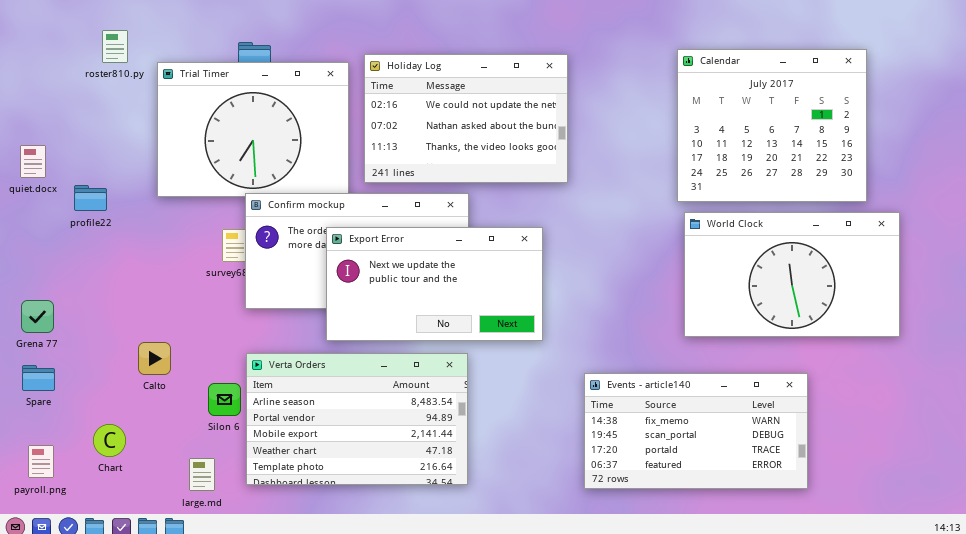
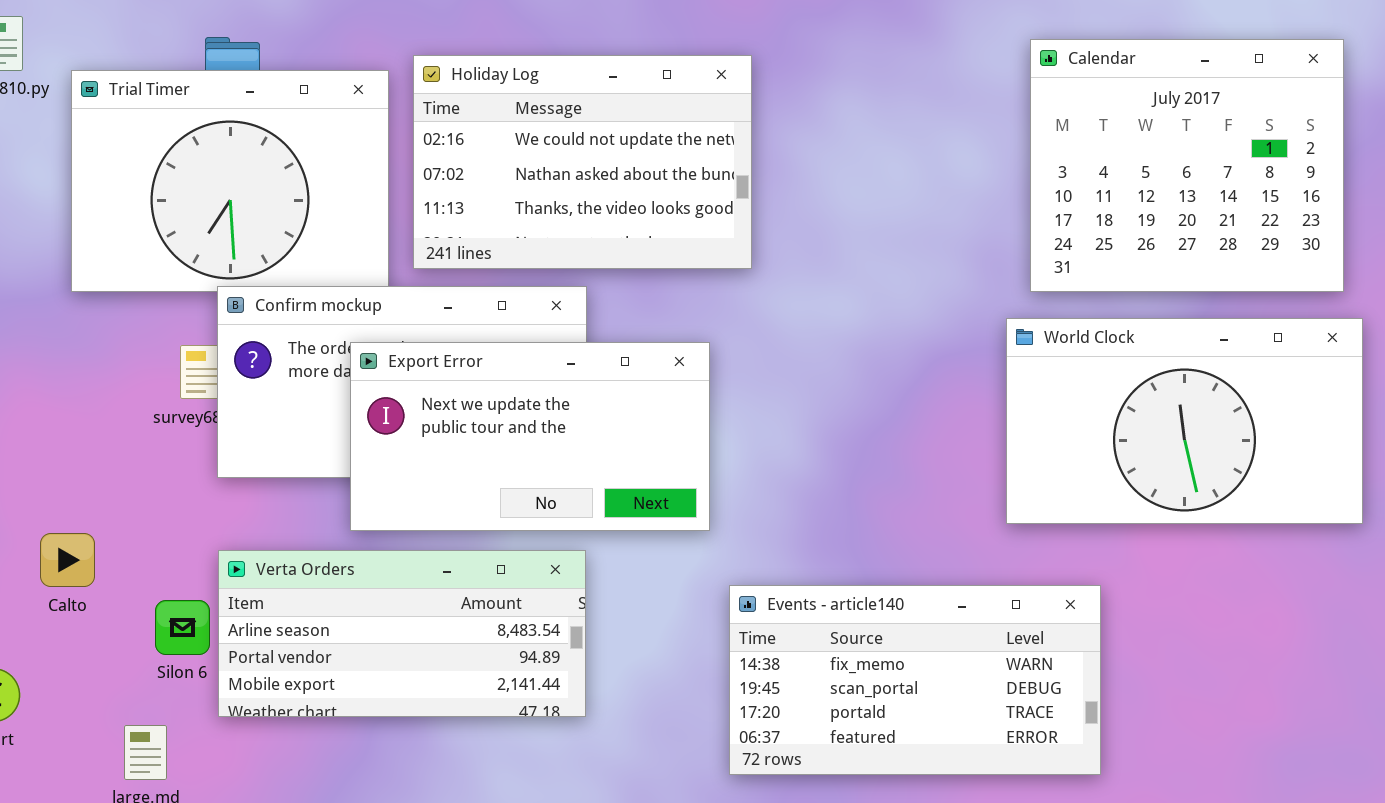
Calendar: [677,49,867,202] -> [1030,39,1344,292], moved
World Clock: [684,212,900,337] -> [1006,318,1363,524], moved
Verta Orders: [246,353,468,485] -> [218,550,586,717], resized
Events - article140: [584,373,808,489] -> [729,585,1101,775], moved

